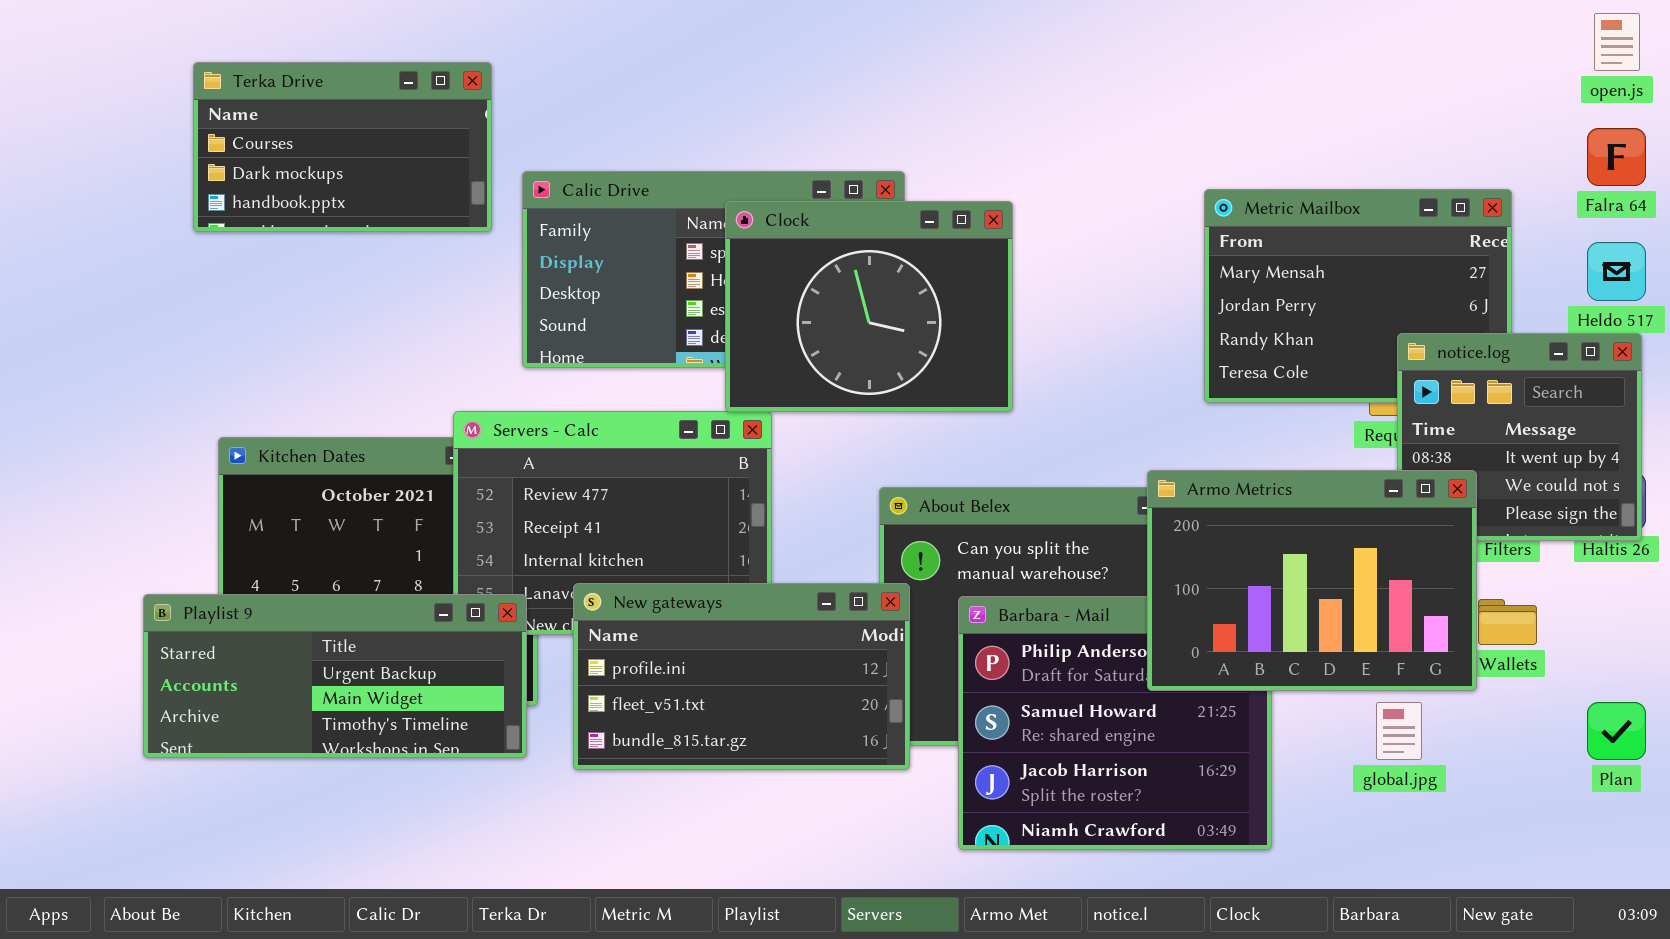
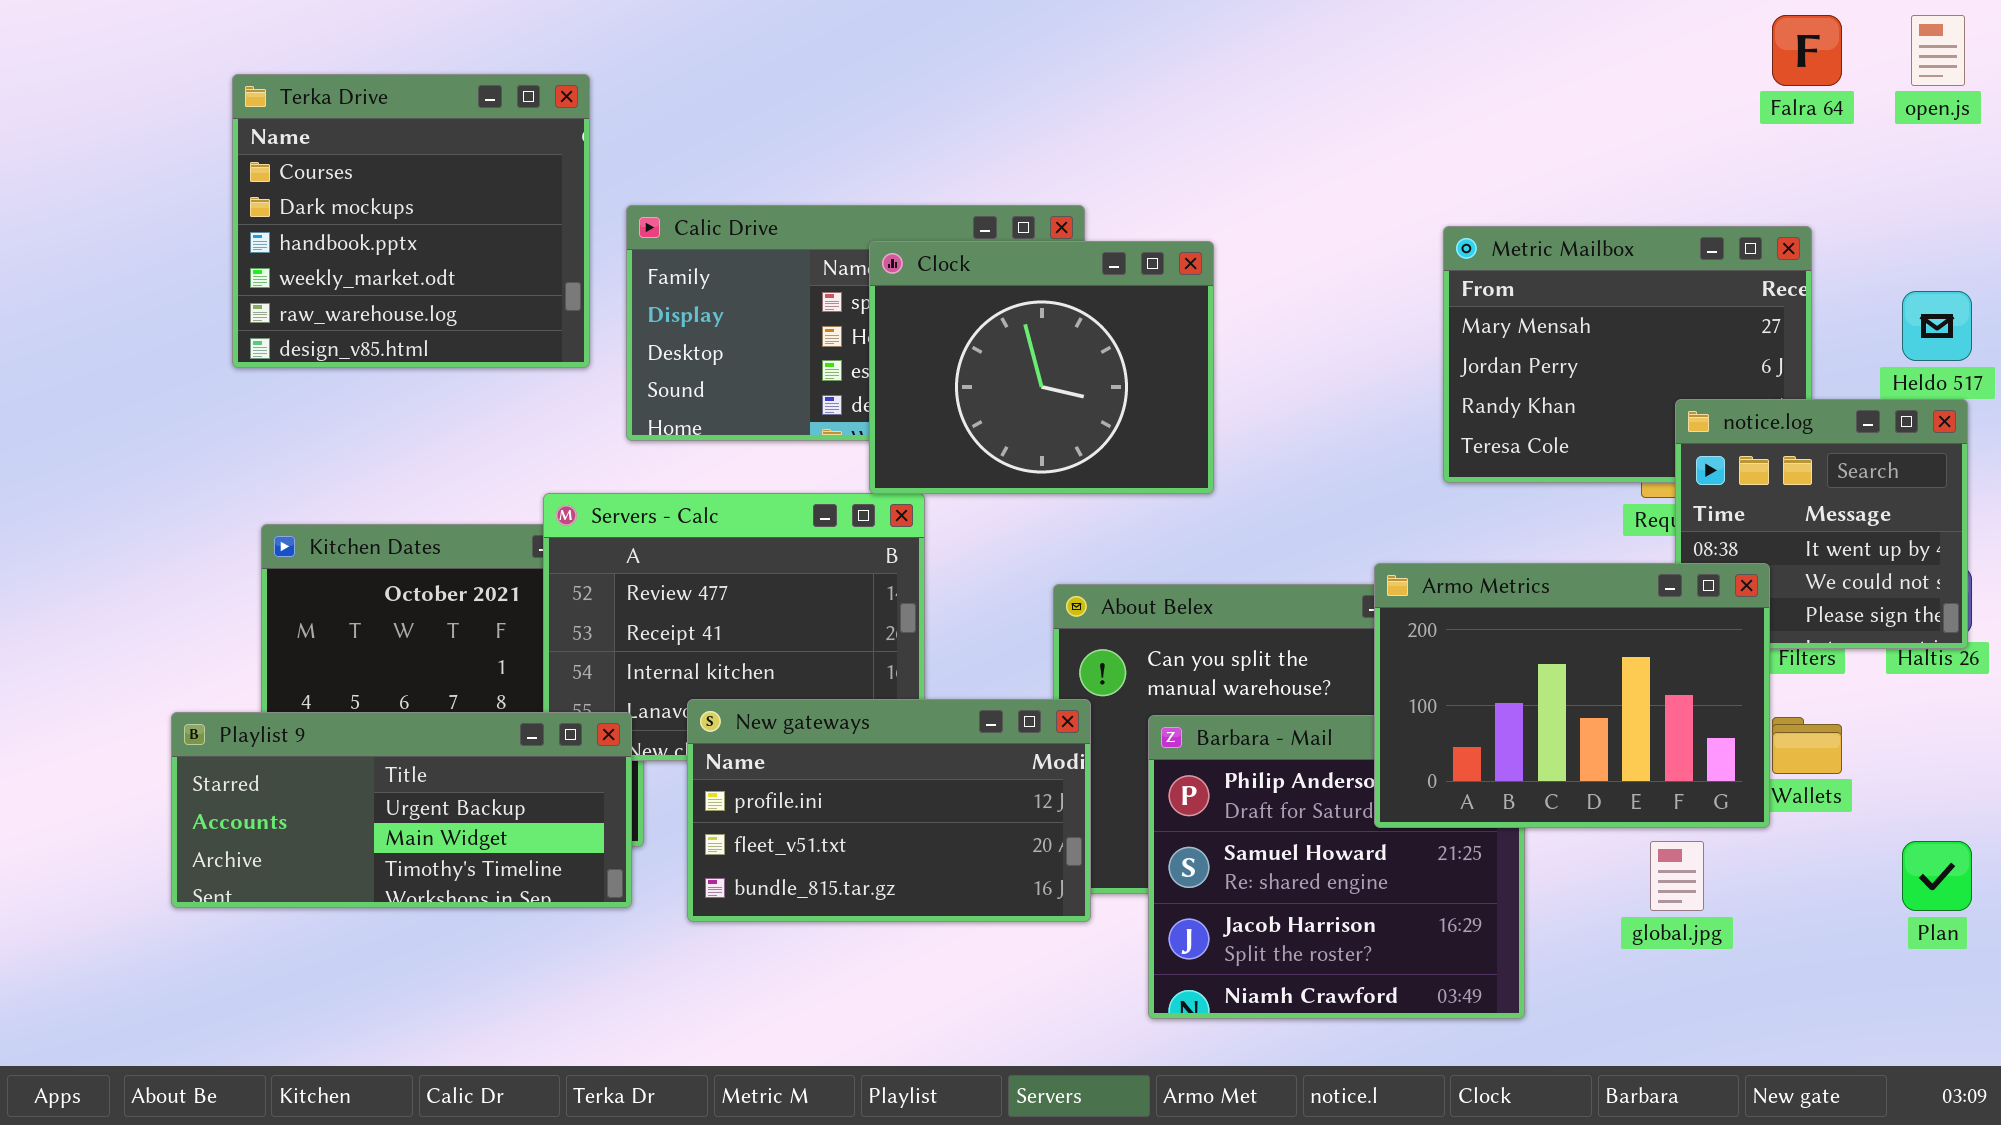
Terka Drive: [193,62,492,232] -> [232,74,590,368], resized
Falra 64: [1587,128,1646,186] -> [1772,15,1842,86], moved

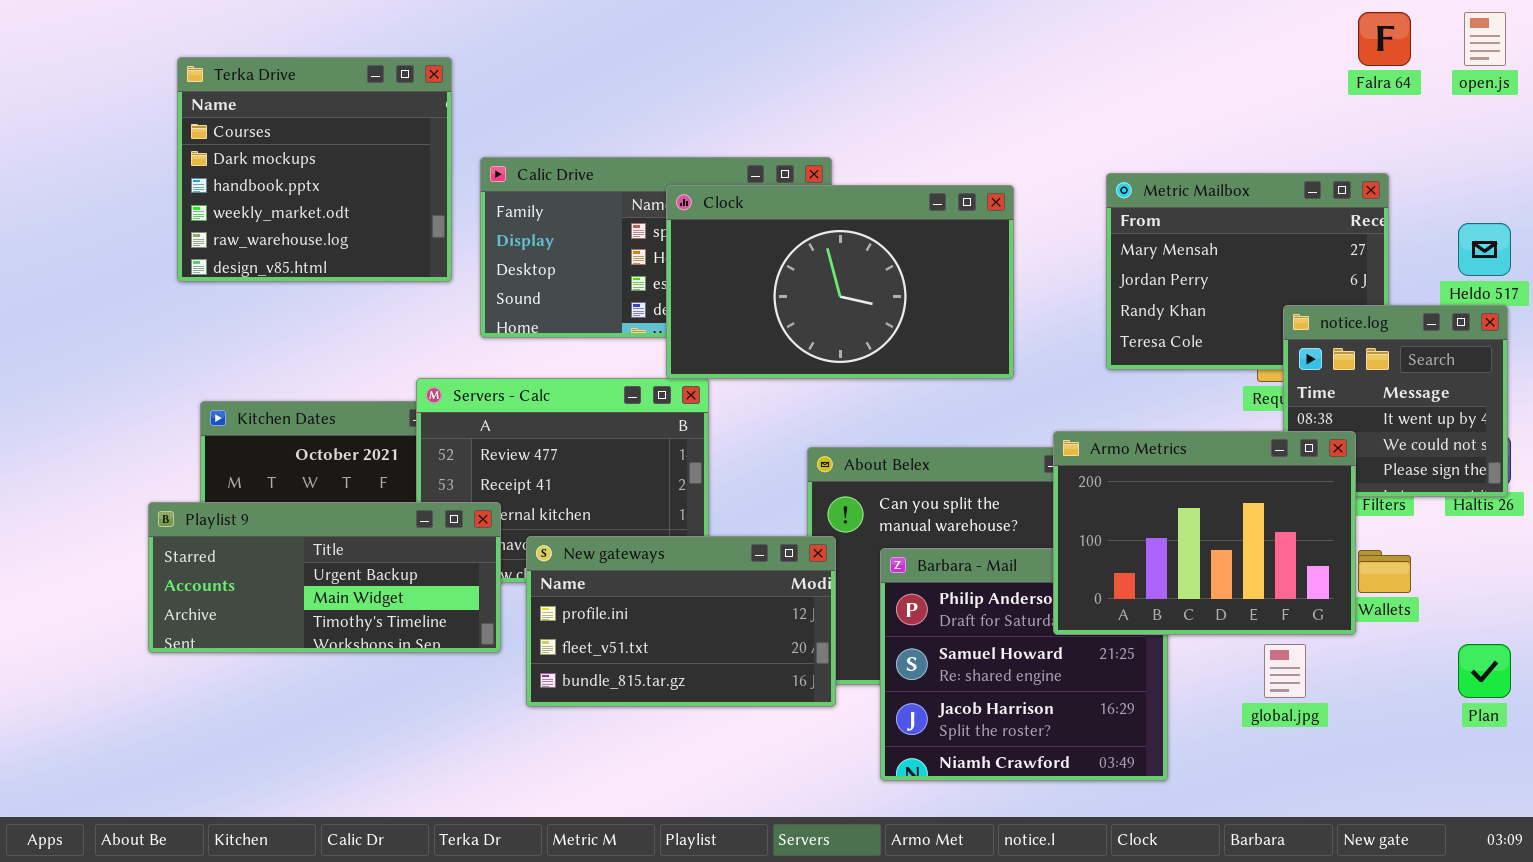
Clock: [869,241,1214,494] -> [666,185,1014,379], resized
Playlist 9: [171,712,632,908] -> [148,502,501,653], moved

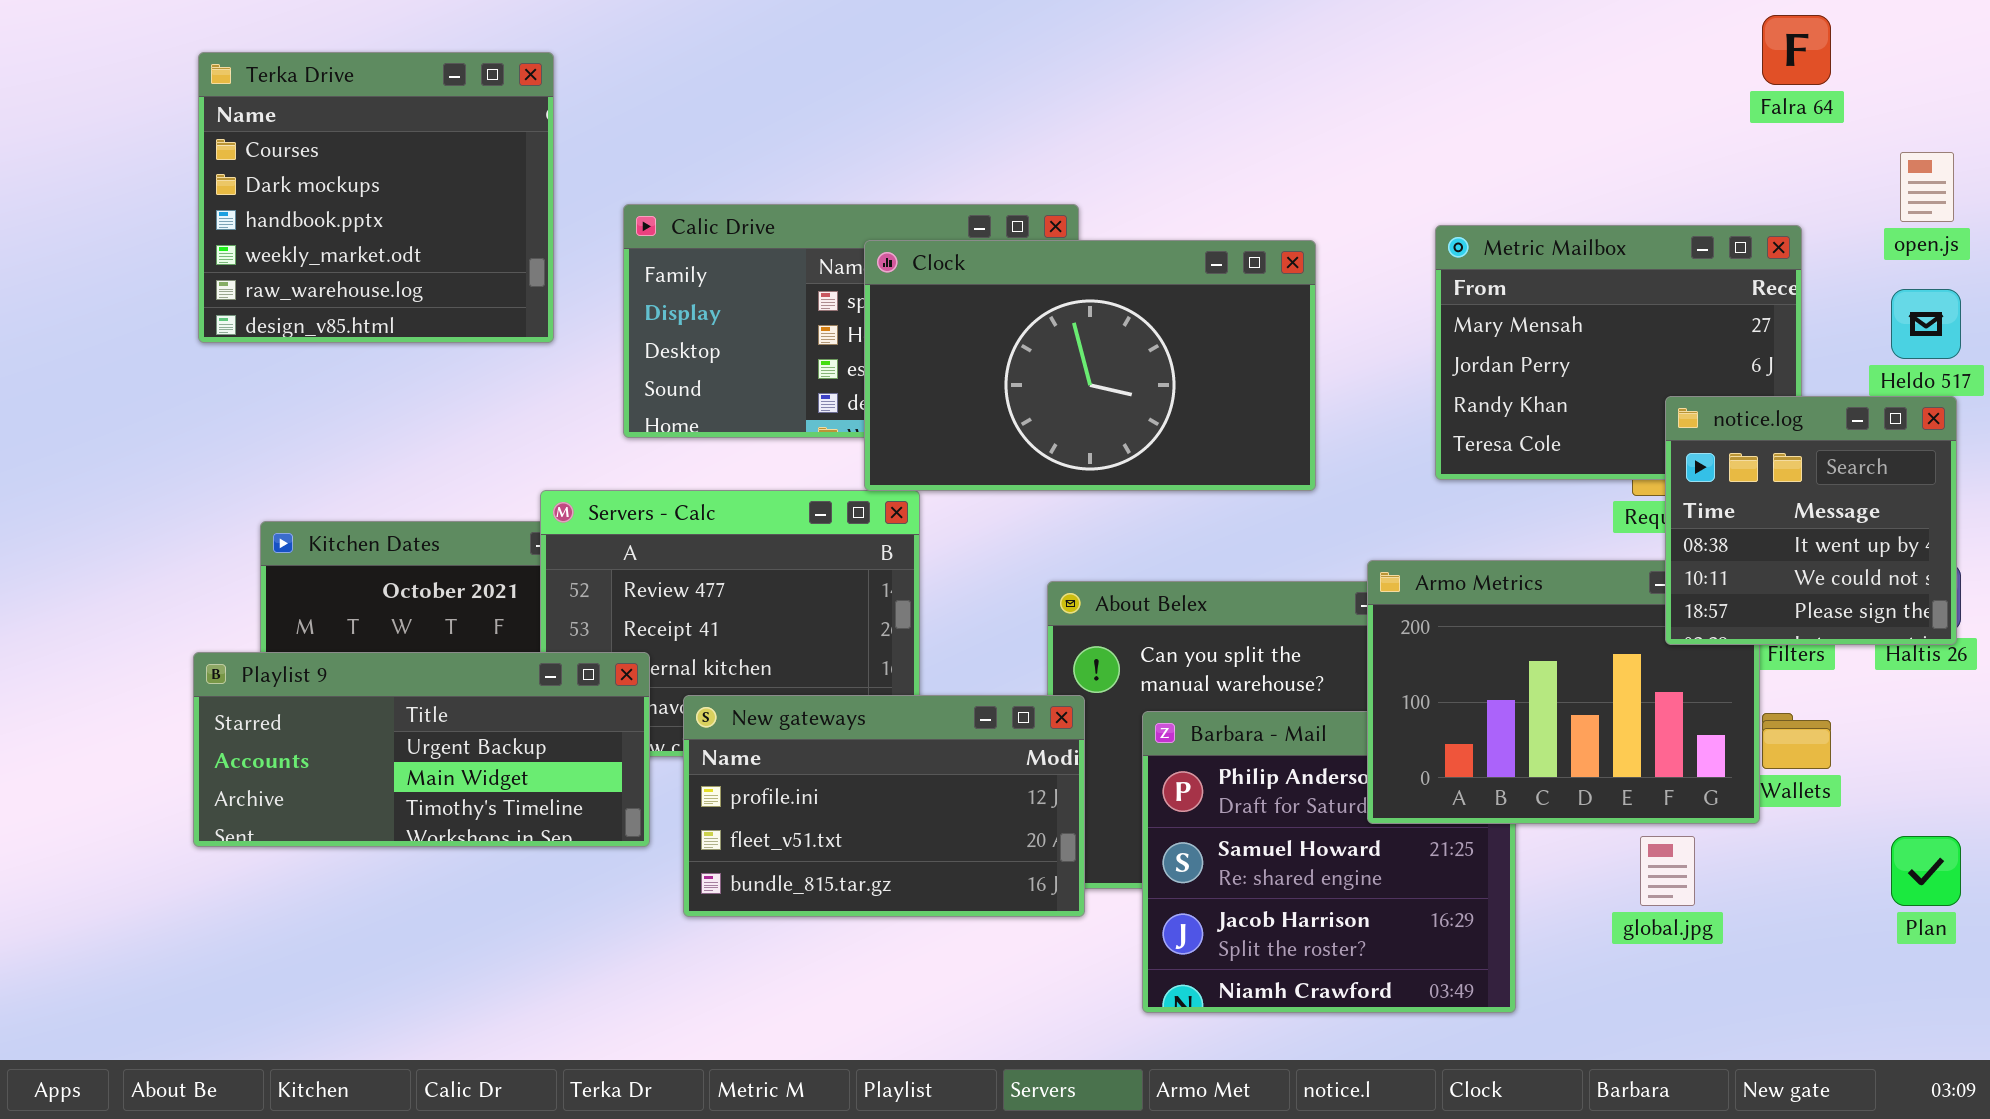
open.js: [1464,12,1506,66] -> [1900,152,1954,222], moved
Terka Drive: [177,57,452,282] -> [198,52,554,343], moved
notice.log: [1283,305,1508,497] -> [1665,396,1957,645], raised

